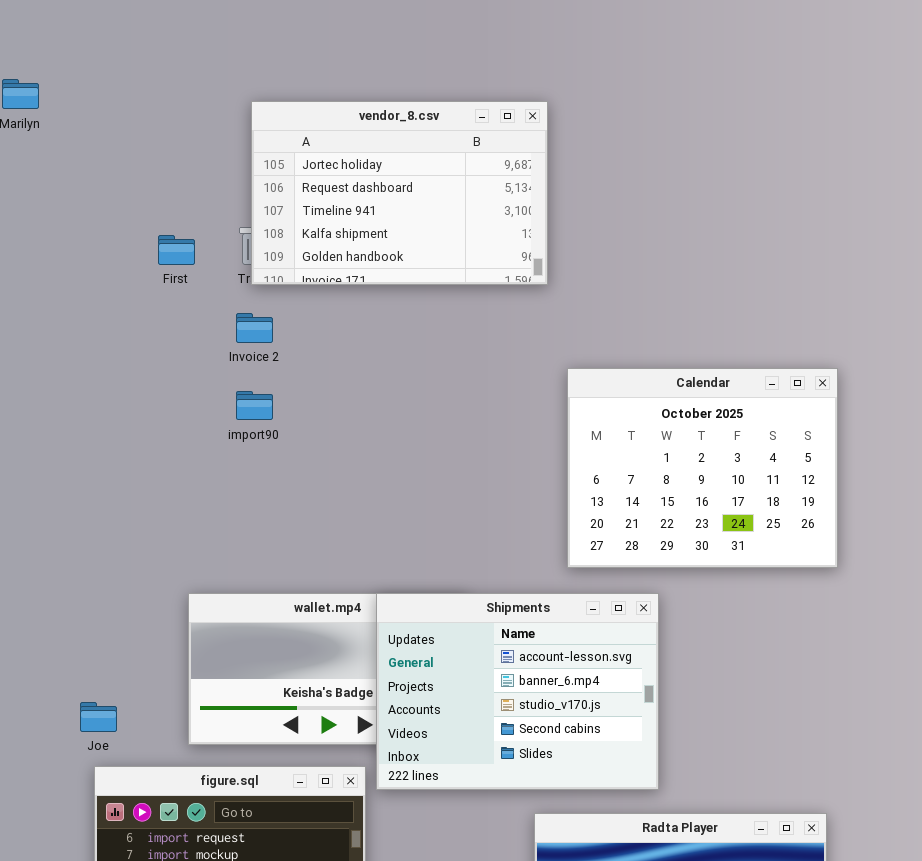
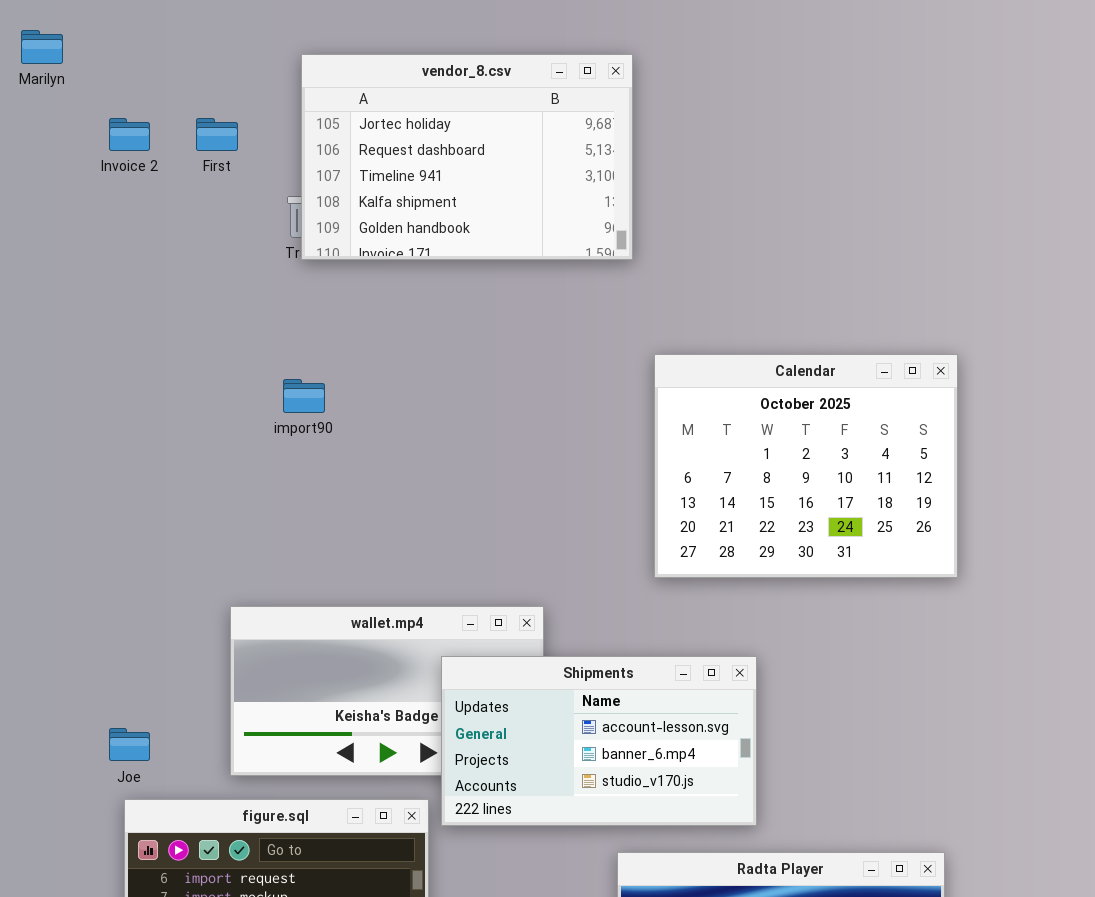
First: [158,235,195,265] -> [196,118,238,151], moved
Invoice 2: [236,313,273,343] -> [109,118,150,151], moved
Shipments: [376,593,659,790] -> [441,656,757,826], resized

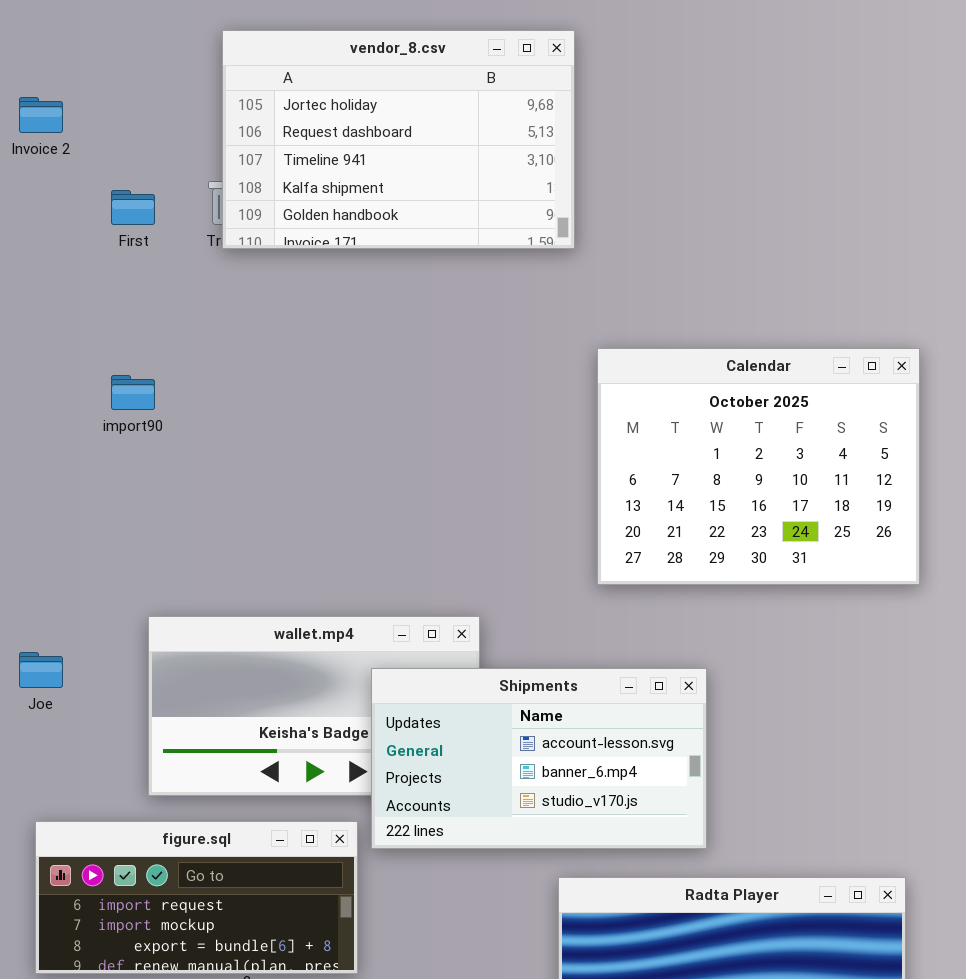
First: [196,118,238,151] -> [111,190,155,225], moved
import90: [283,379,325,413] -> [111,375,155,410], moved
Joe: [109,728,150,761] -> [19,652,63,688], moved

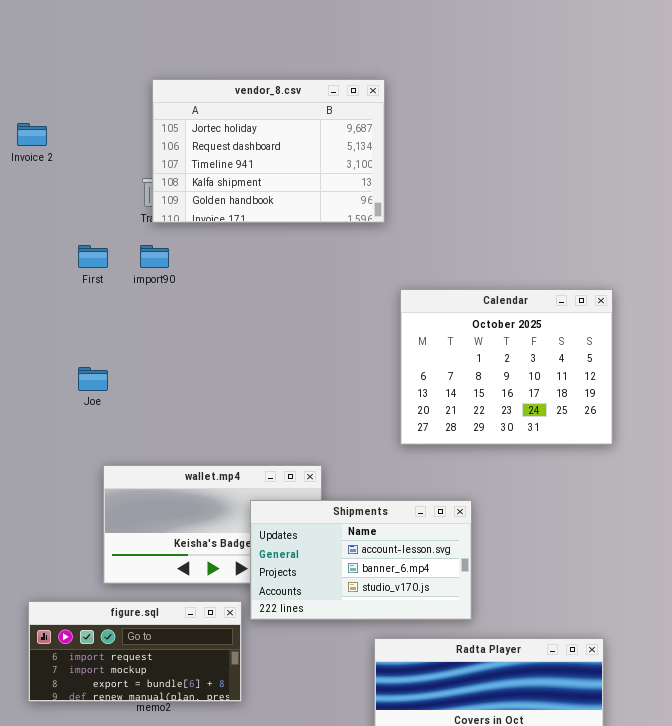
First: [111,190,155,225] -> [78,245,108,268], moved
import90: [111,375,155,410] -> [140,245,169,268], moved
Joe: [19,652,63,688] -> [78,367,108,391], moved

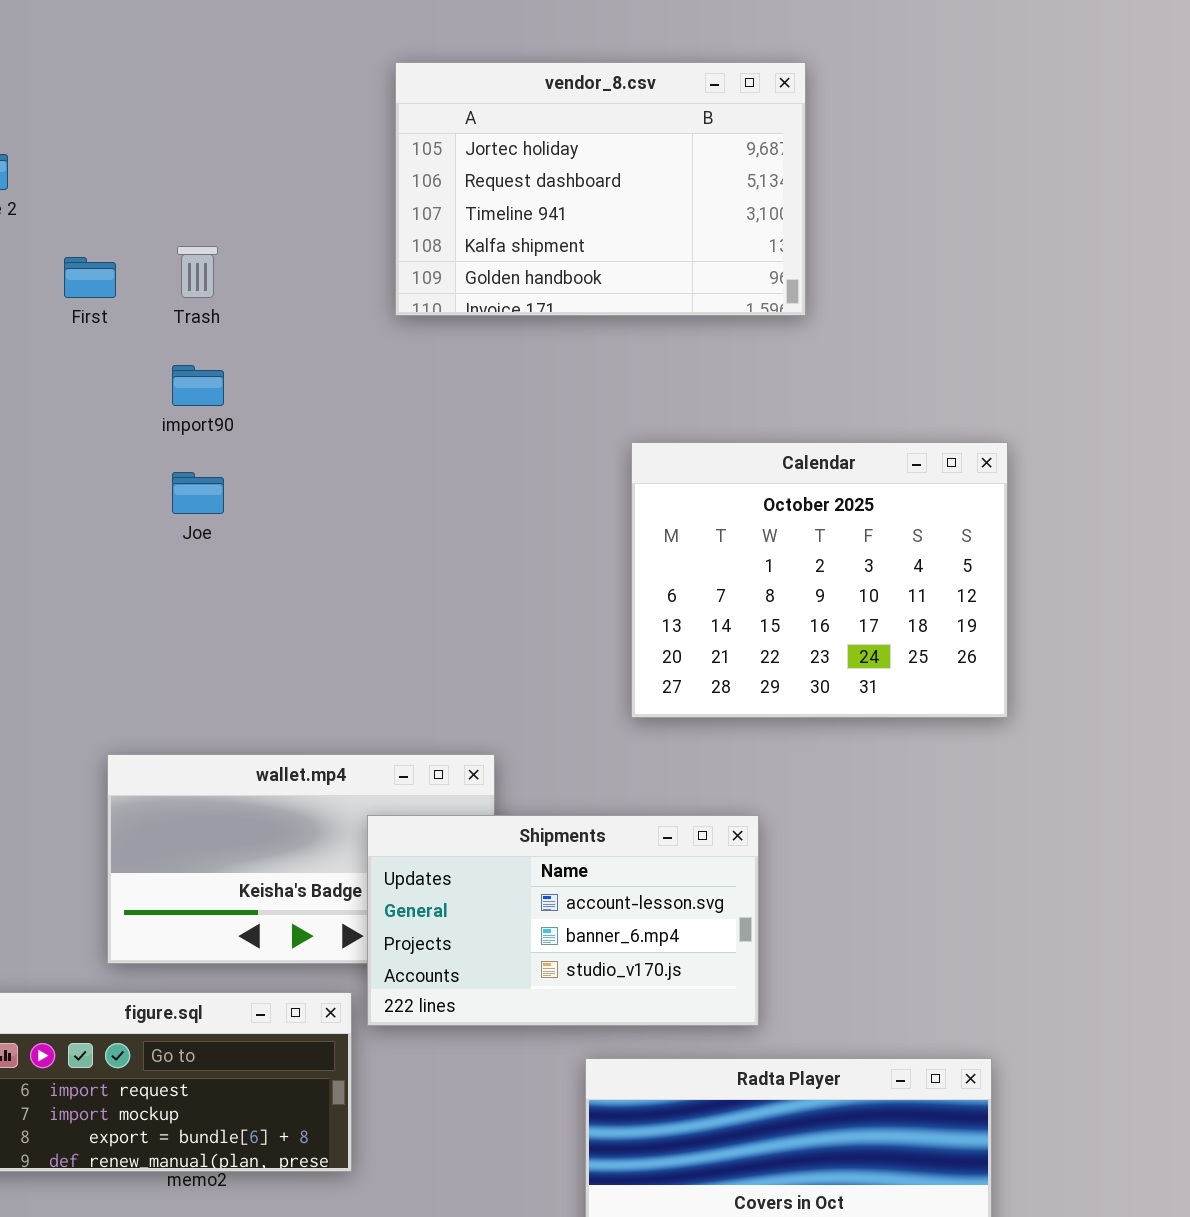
vendor_8.csv: [152,79,385,223] -> [395,62,806,316], moved
First: [78,245,108,268] -> [64,257,116,298], moved
Joe: [78,367,108,391] -> [172,472,224,514], moved

